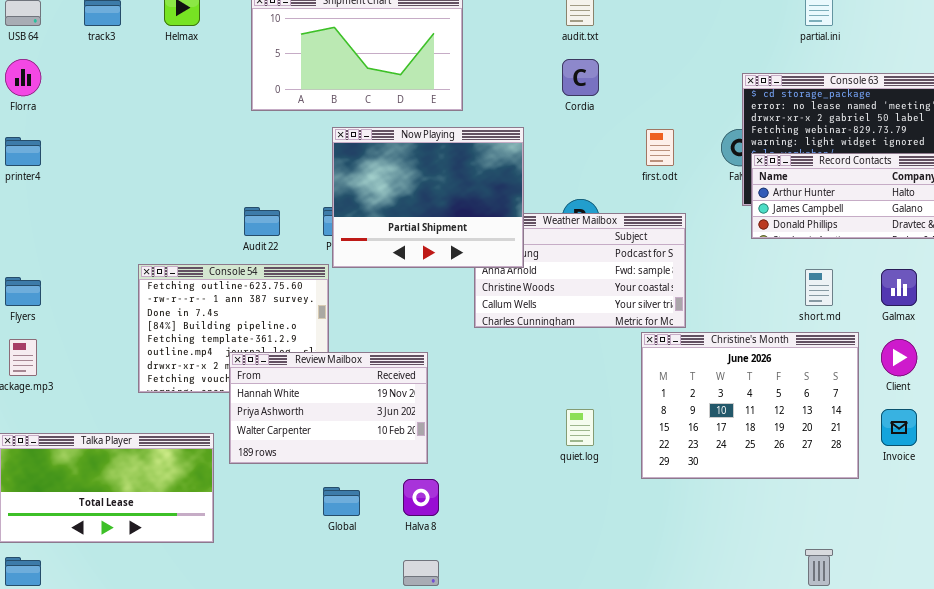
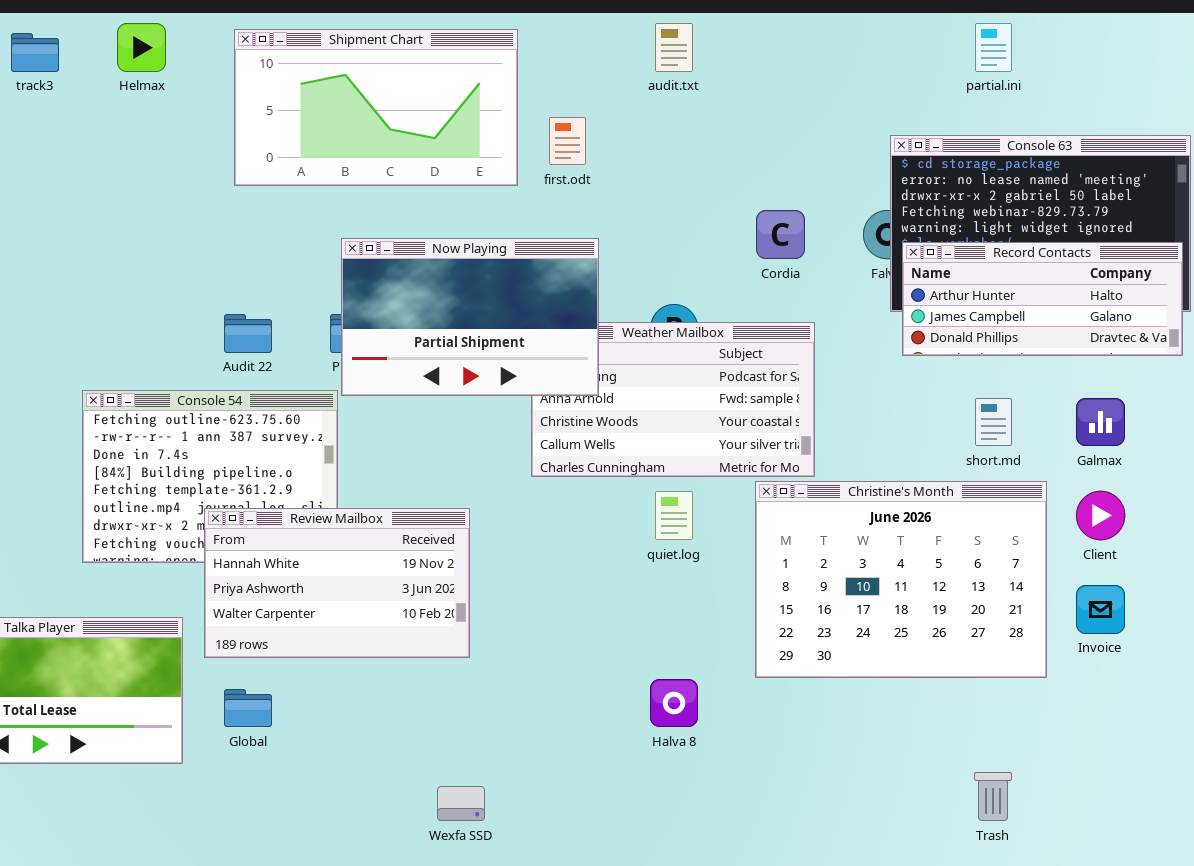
Cordia: [562,59,599,96] -> [756,210,805,259], moved
Now Playing: [332,127,524,268] -> [341,238,599,396], resized
first.odt: [646,129,674,166] -> [549,117,586,165], moved
quiet.log: [566,409,594,446] -> [655,491,693,540], moved
Halva 8: [403,479,439,516] -> [650,679,698,727], moved
Global: [323,487,360,516] -> [224,689,272,727], moved

